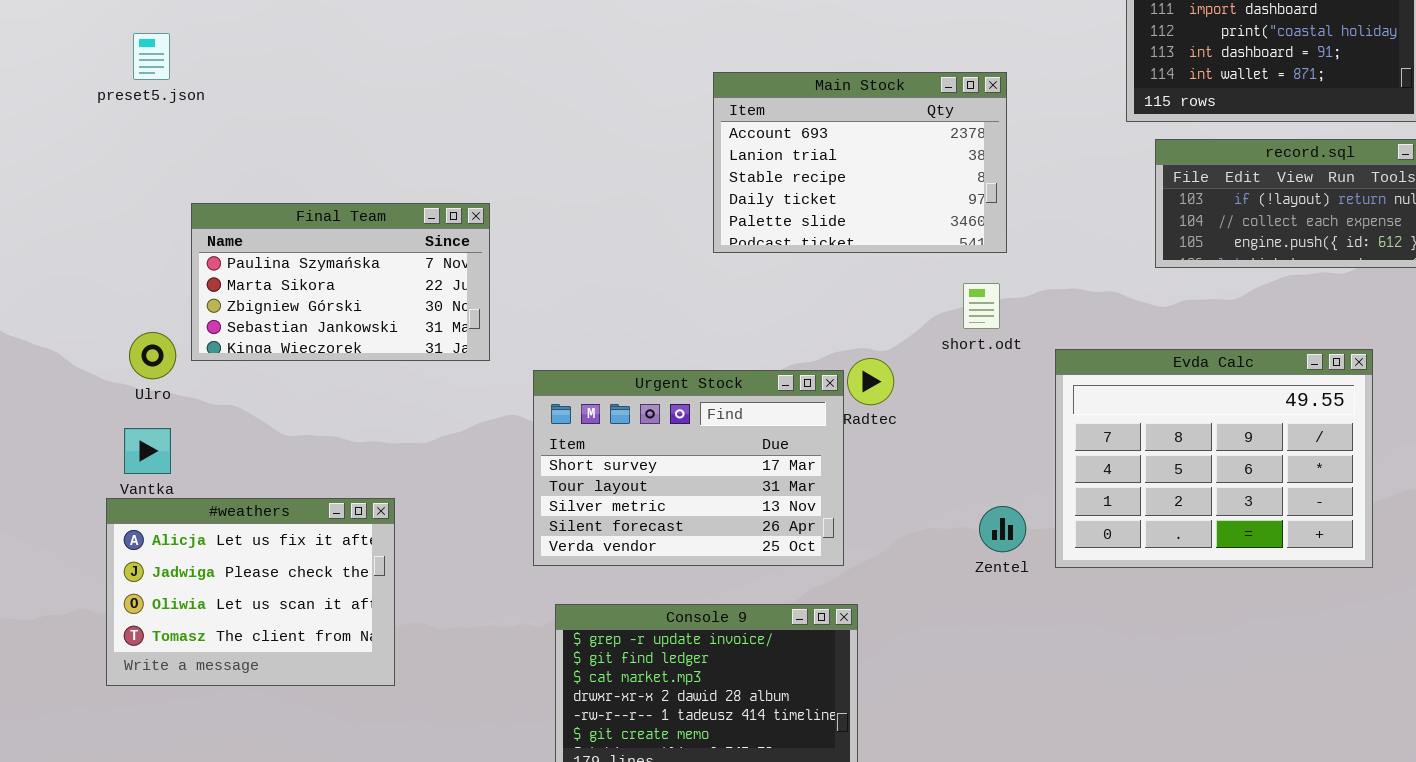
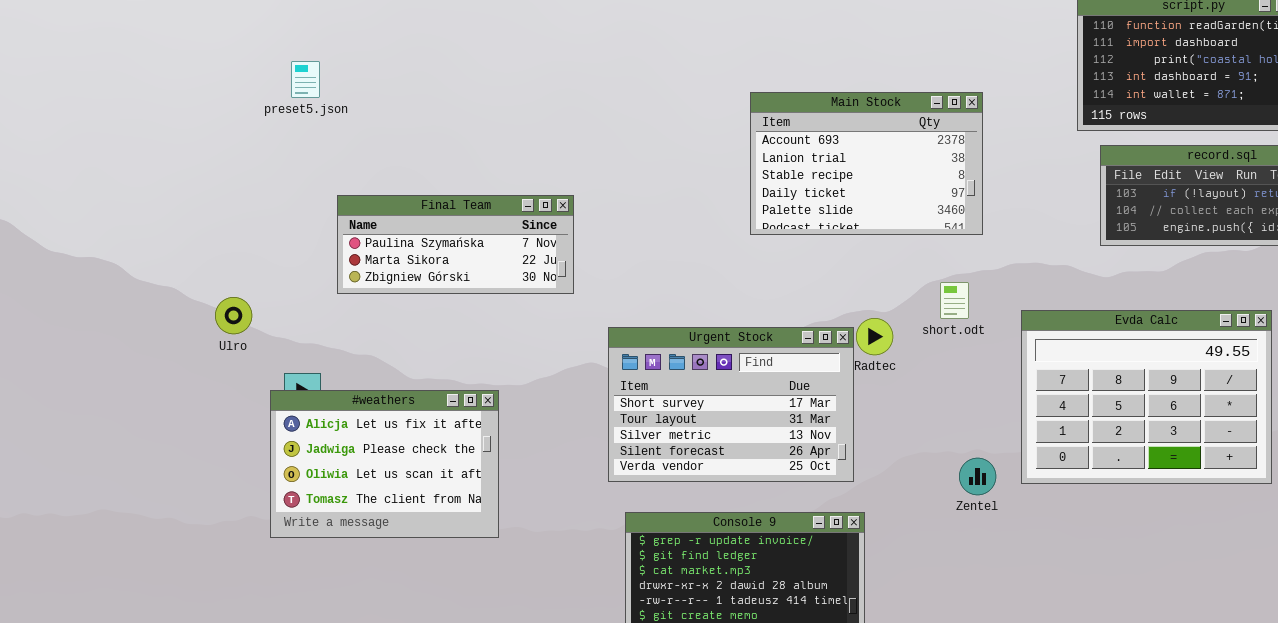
Final Team: [191,203,490,361] -> [337,195,574,294], resized
short.odt: [963,283,1000,329] -> [940,282,969,319], moved
Ulro: [129,332,176,379] -> [215,297,252,334], moved
#weathers: [106,498,395,686] -> [270,390,499,538], moved
Zentel: [979,506,1026,552] -> [959,458,996,495], moved

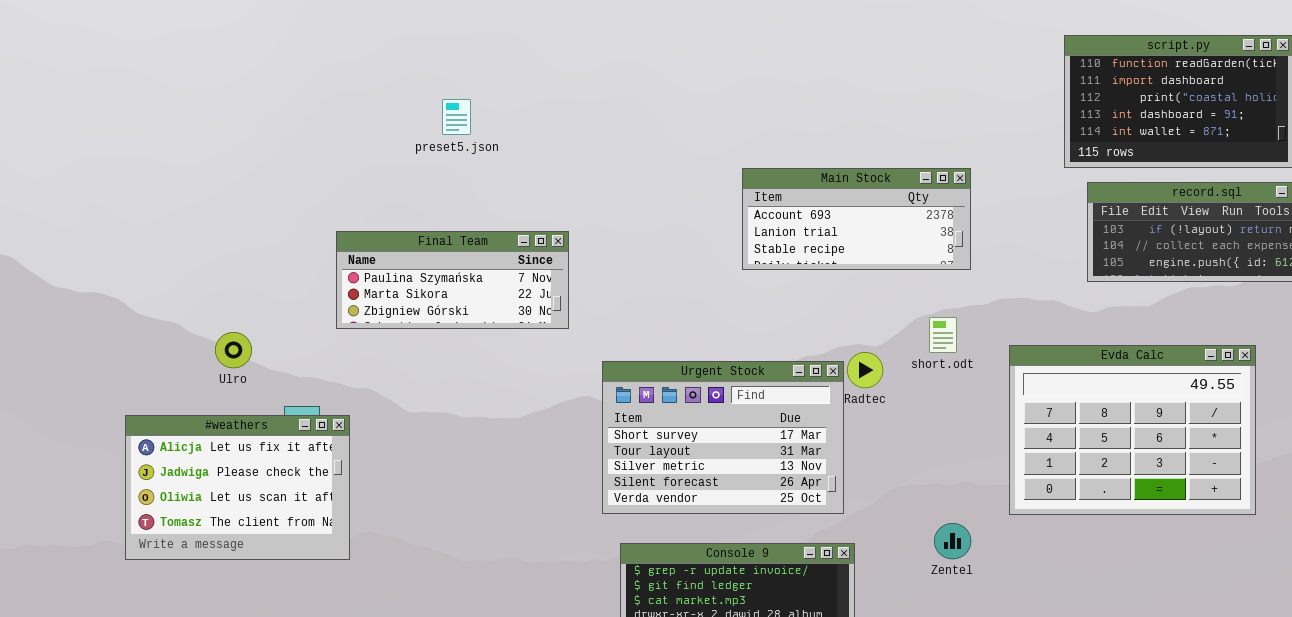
preset5.json: [291,61,320,98] -> [442,99,471,135], moved
Main Stock: [750,92,983,235] -> [742,168,971,270], resized
#weathers: [270,390,499,538] -> [125,415,350,560], moved
Zentel: [959,458,996,495] -> [934,523,971,559], moved

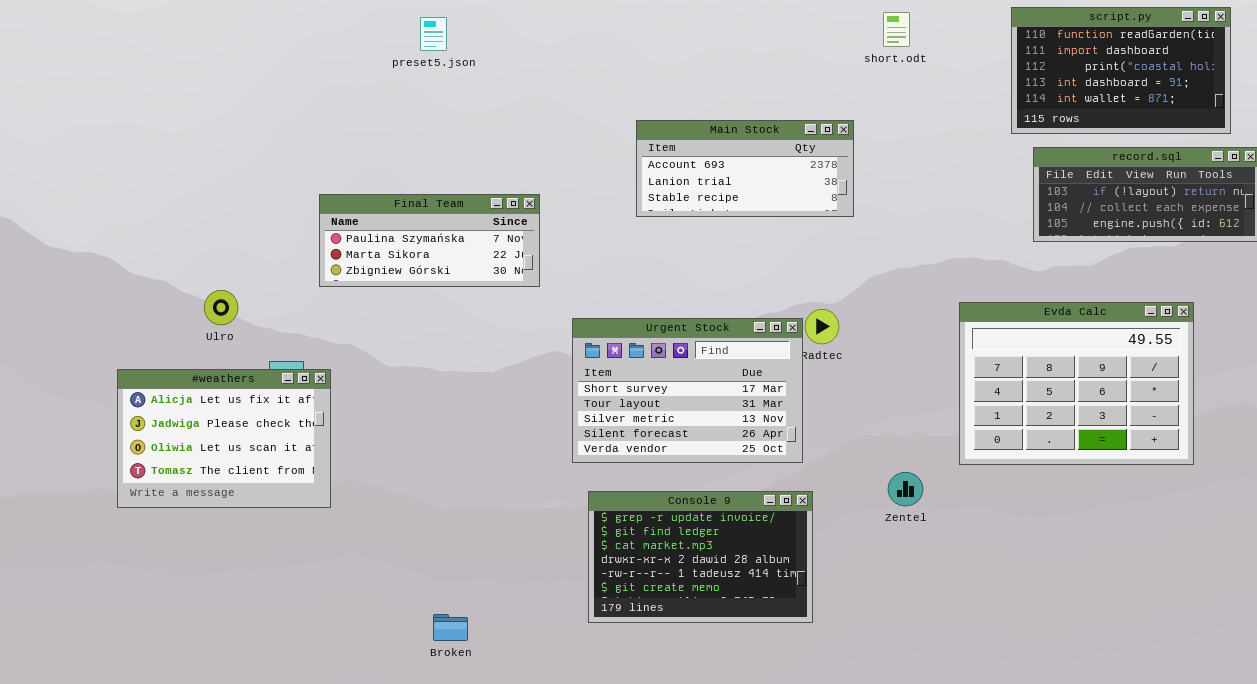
preset5.json: [442,99,471,135] -> [420,17,447,51], moved
Main Stock: [742,168,971,270] -> [636,120,854,217], moved
short.odt: [929,317,957,353] -> [883,12,910,47], moved

